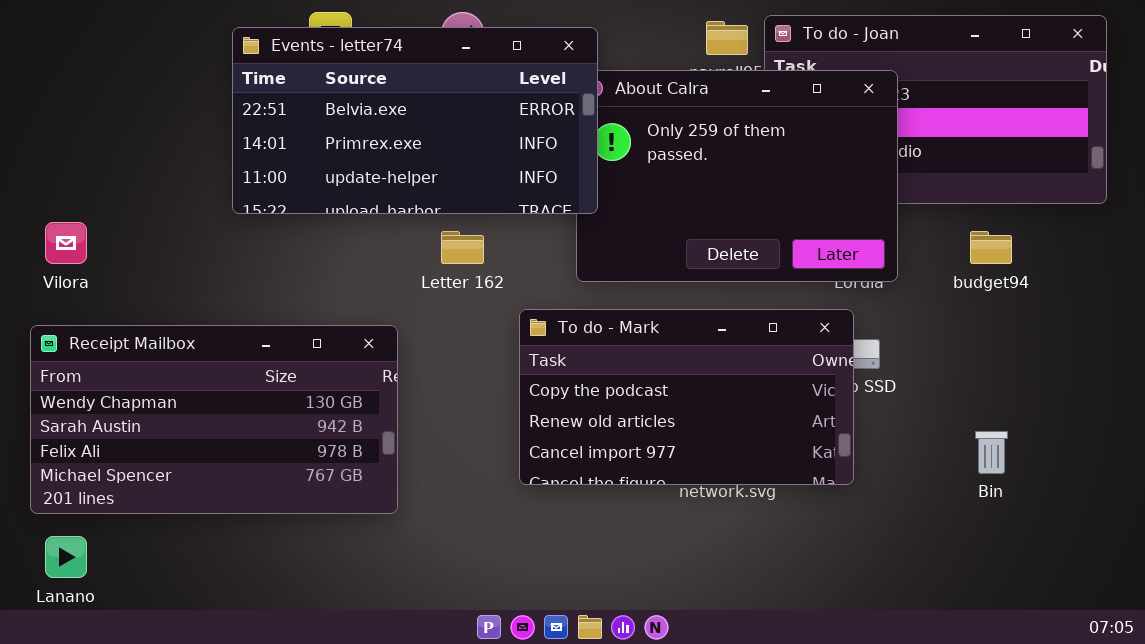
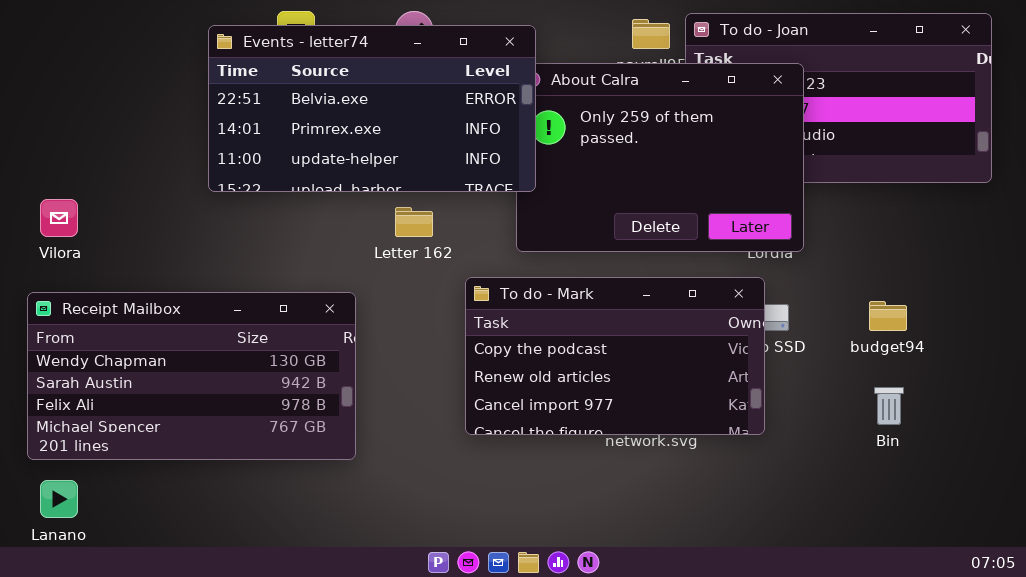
budget94: [970,231,1012,264] -> [869,301,907,331], moved

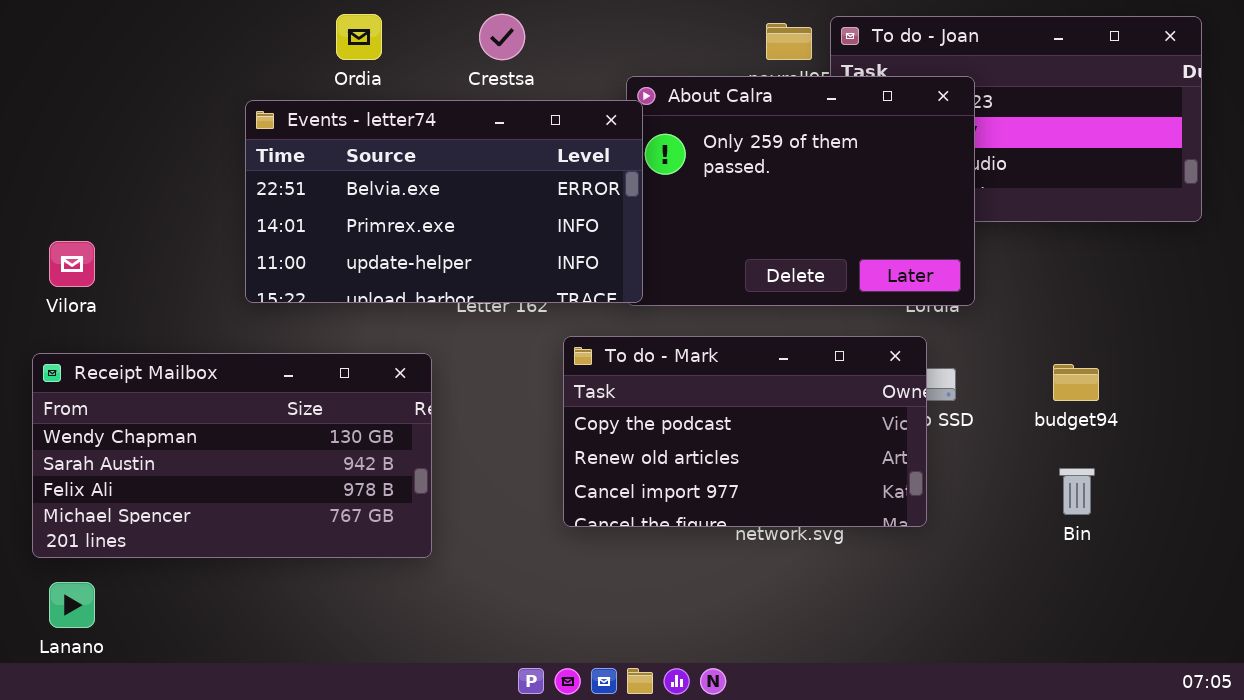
Events - letter74: [208,25,536,192] -> [245,100,643,303], moved

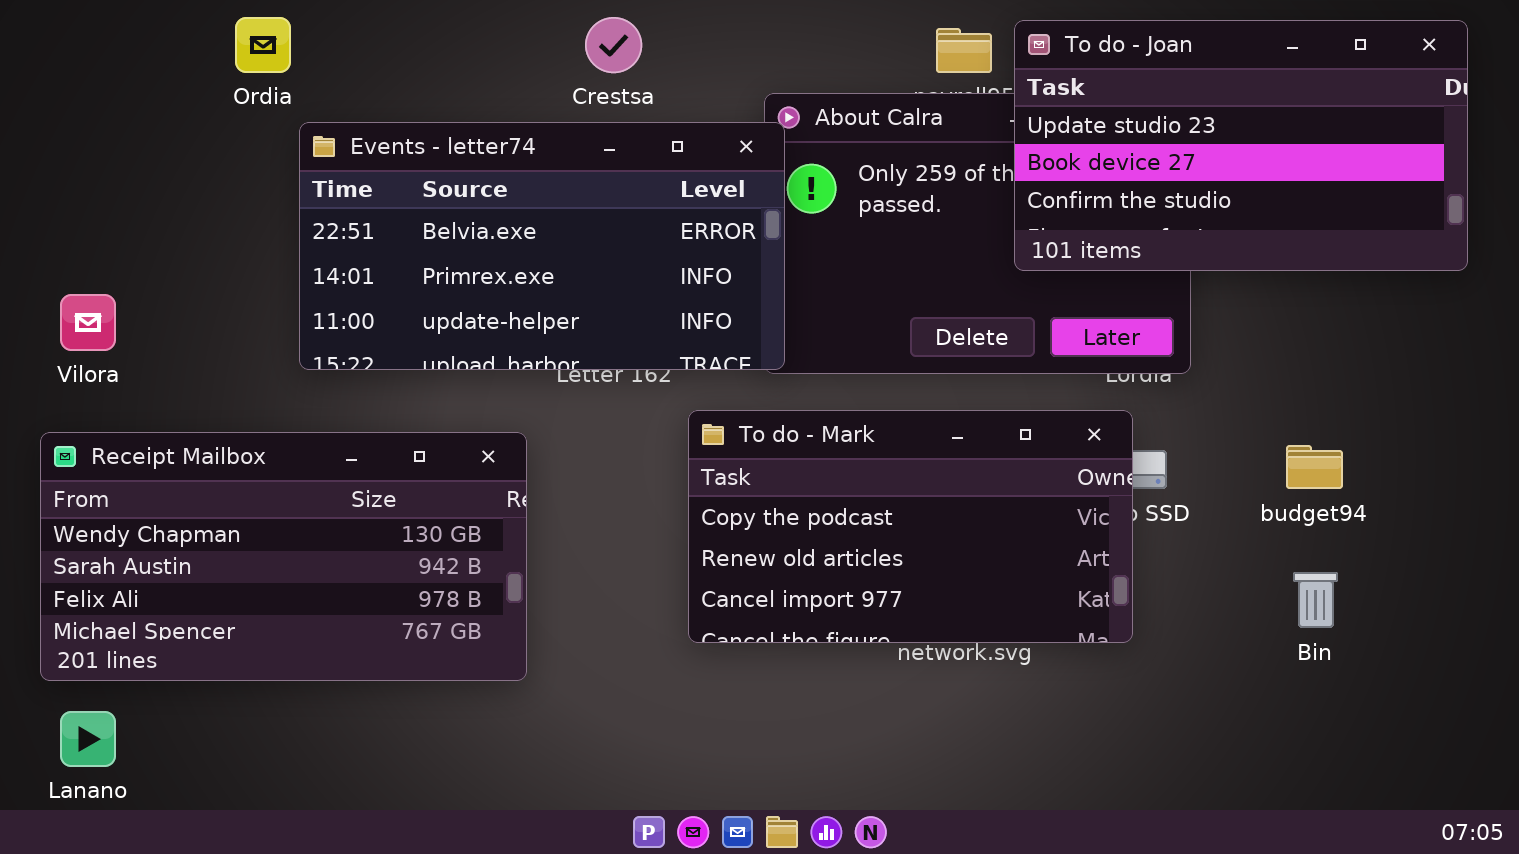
Ordia: [336,14,382,60] -> [235,17,291,73], moved
To do - Joan: [830,16,1202,222] -> [1014,20,1468,271], raised

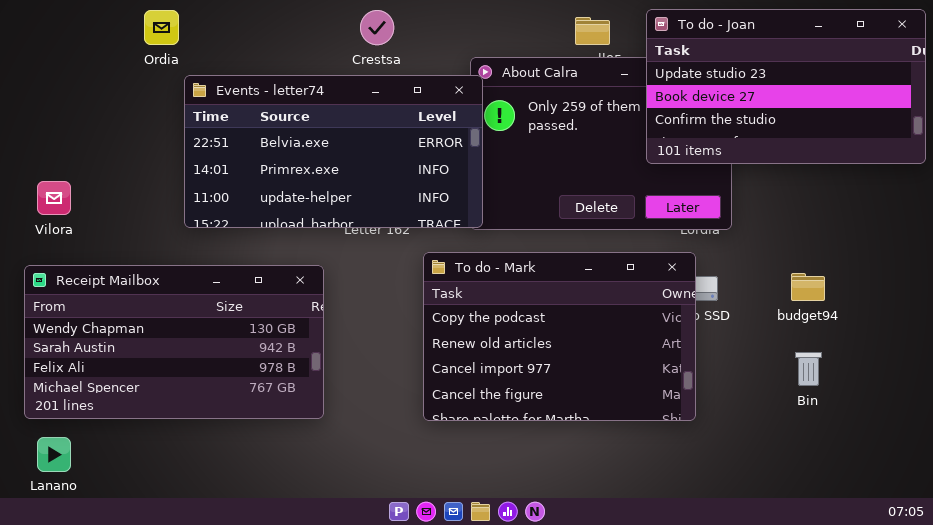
To do - Joan: [1014,20,1468,271] -> [646,9,926,164], moved
To do - Mark: [688,410,1133,643] -> [423,252,696,421], resized

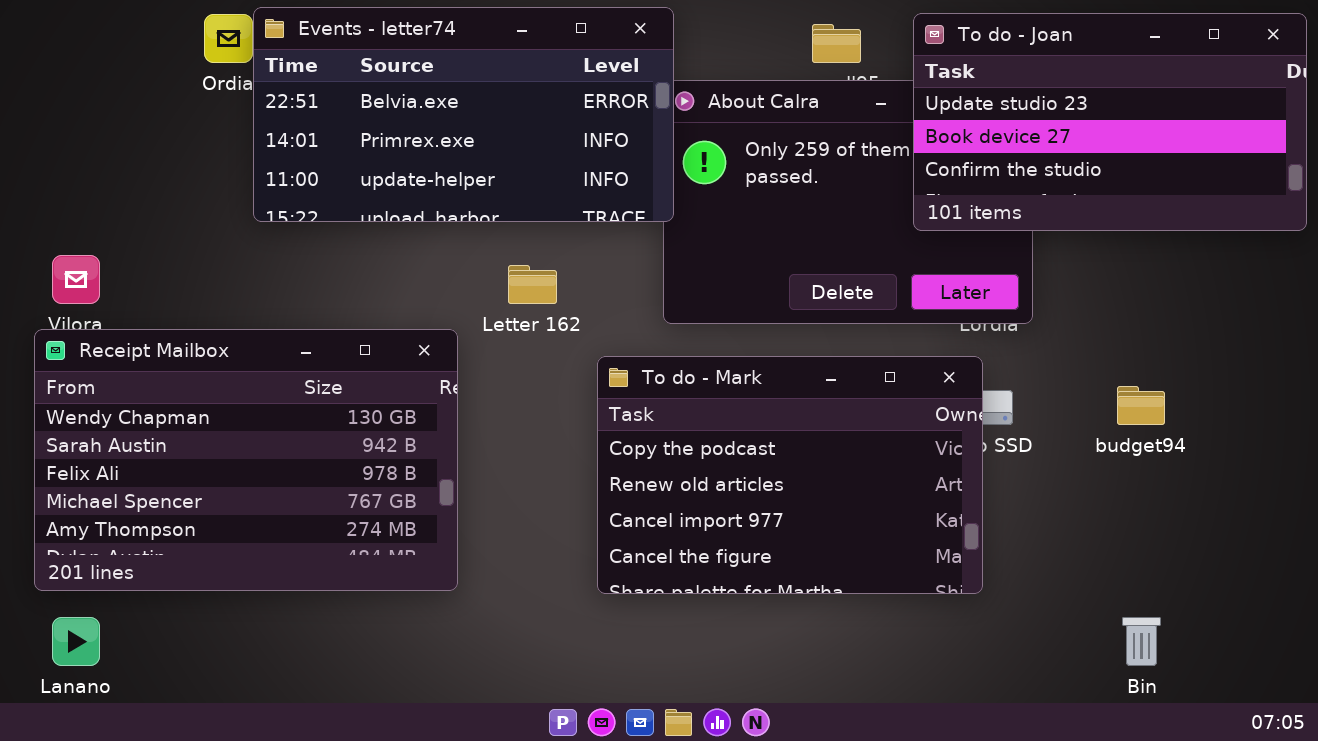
Events - letter74: [184,75,483,228] -> [253,7,674,222], moved
Receipt Mailbox: [24,265,324,419] -> [34,329,458,591], resized
Bin: [795,352,822,386] -> [1122,617,1161,666], moved

